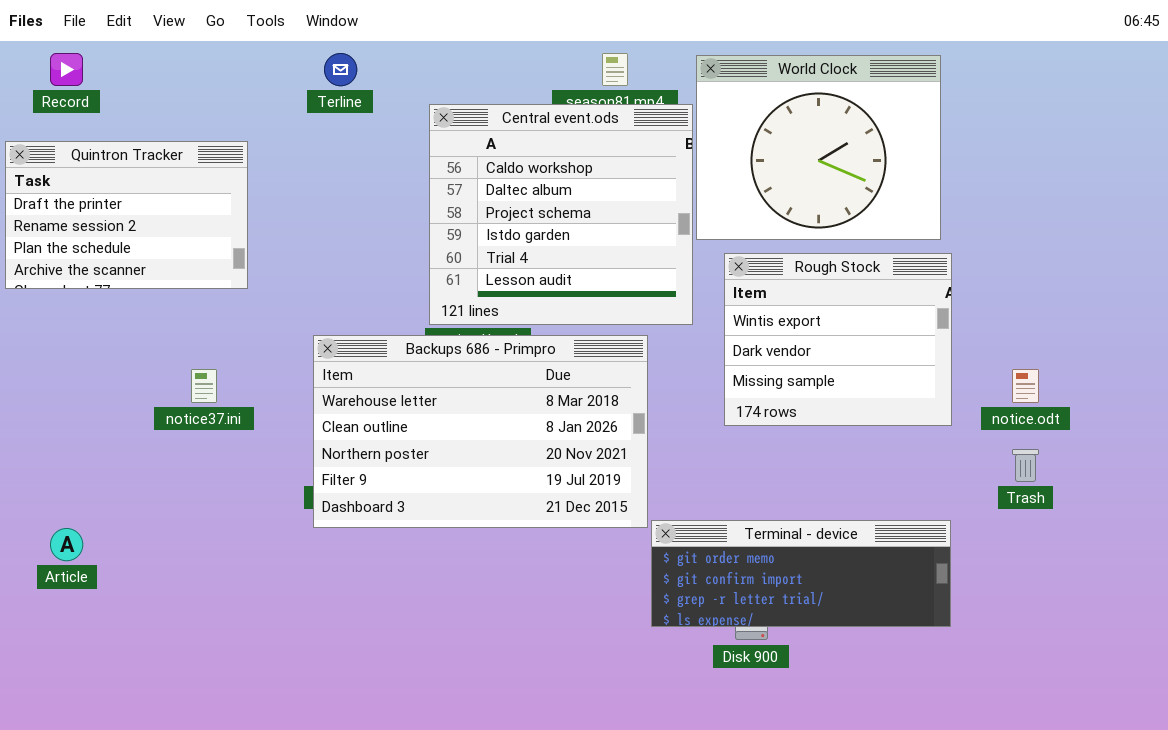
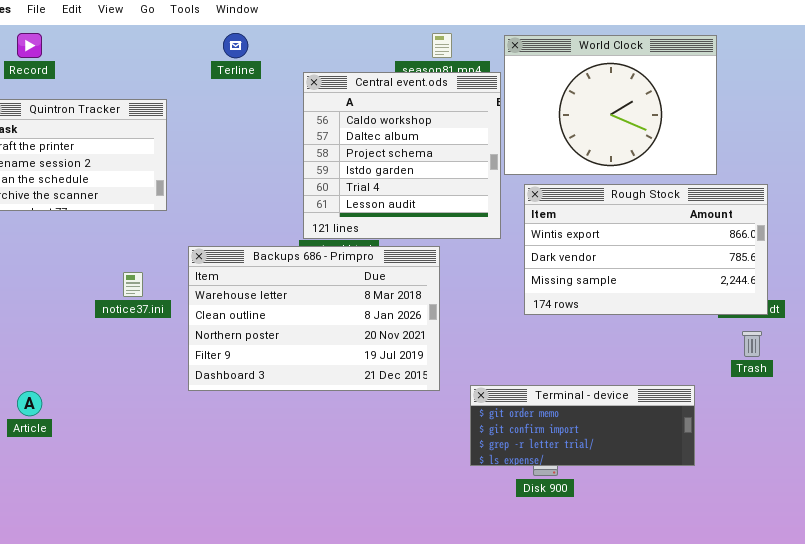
World Clock: [696,55,941,240] -> [504,35,717,175], resized
Rough Stock: [724,253,952,426] -> [524,184,768,315], resized
Backups 686 - Primpro: [313,335,648,528] -> [188,246,440,391], moved

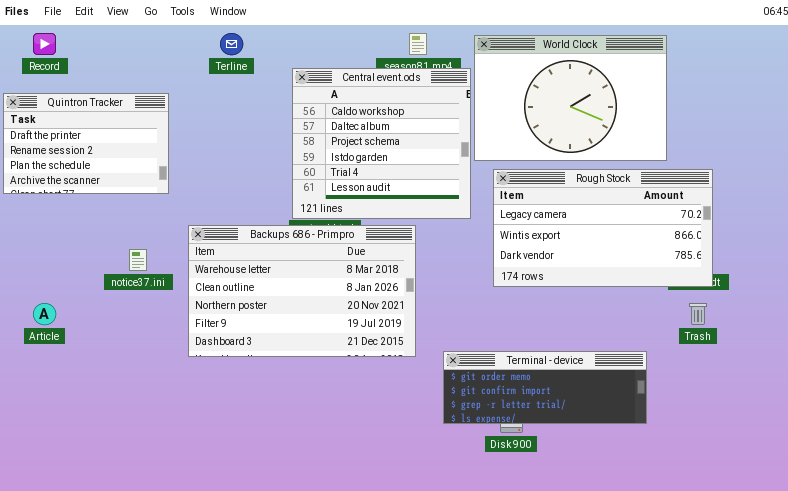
Rough Stock: [524,184,768,315] -> [493,169,713,287], scrolled up 1 row
Article: [17,391,42,416] -> [33,303,56,325], moved

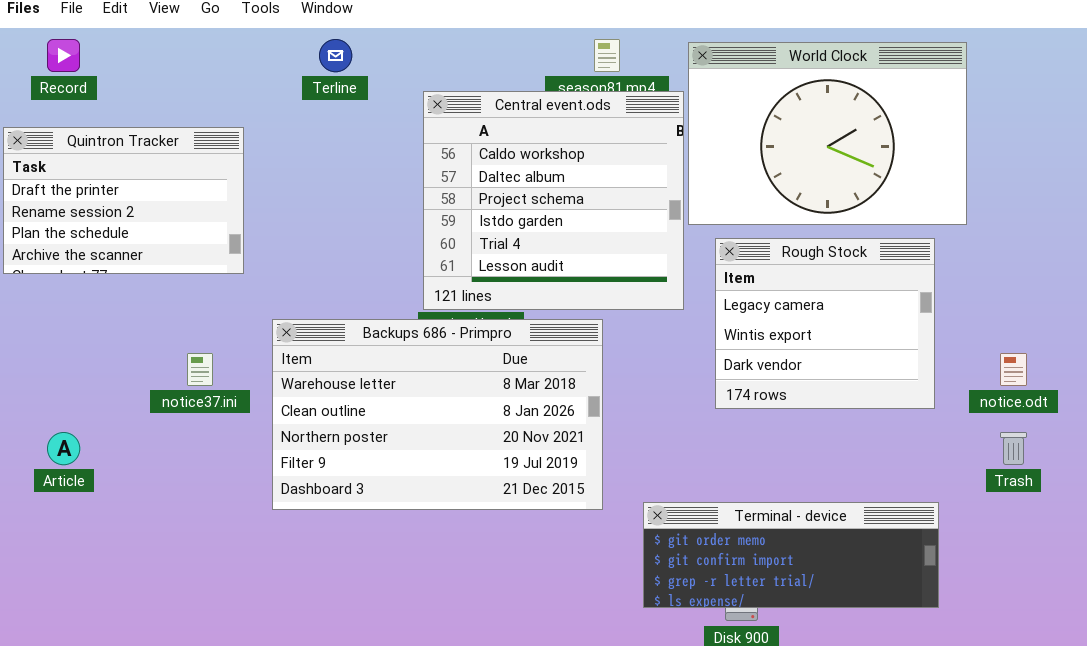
Rough Stock: [493,169,713,287] -> [715,238,935,409], resized

